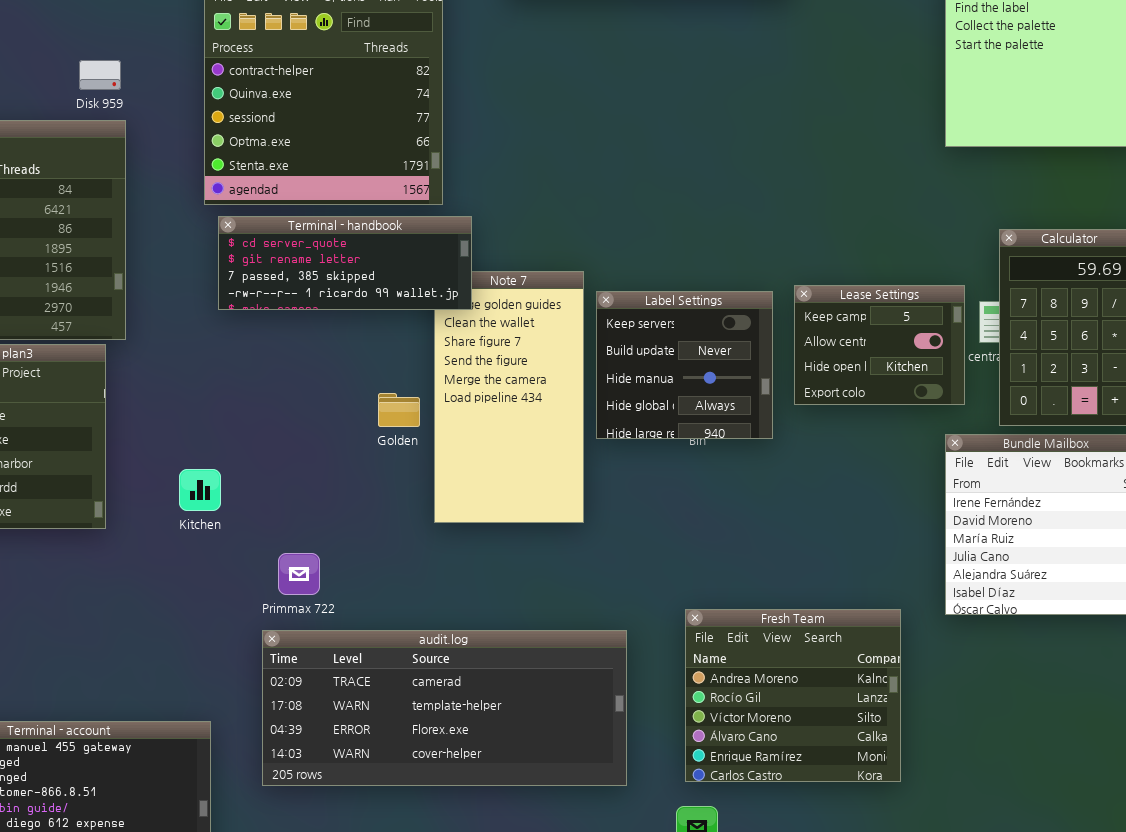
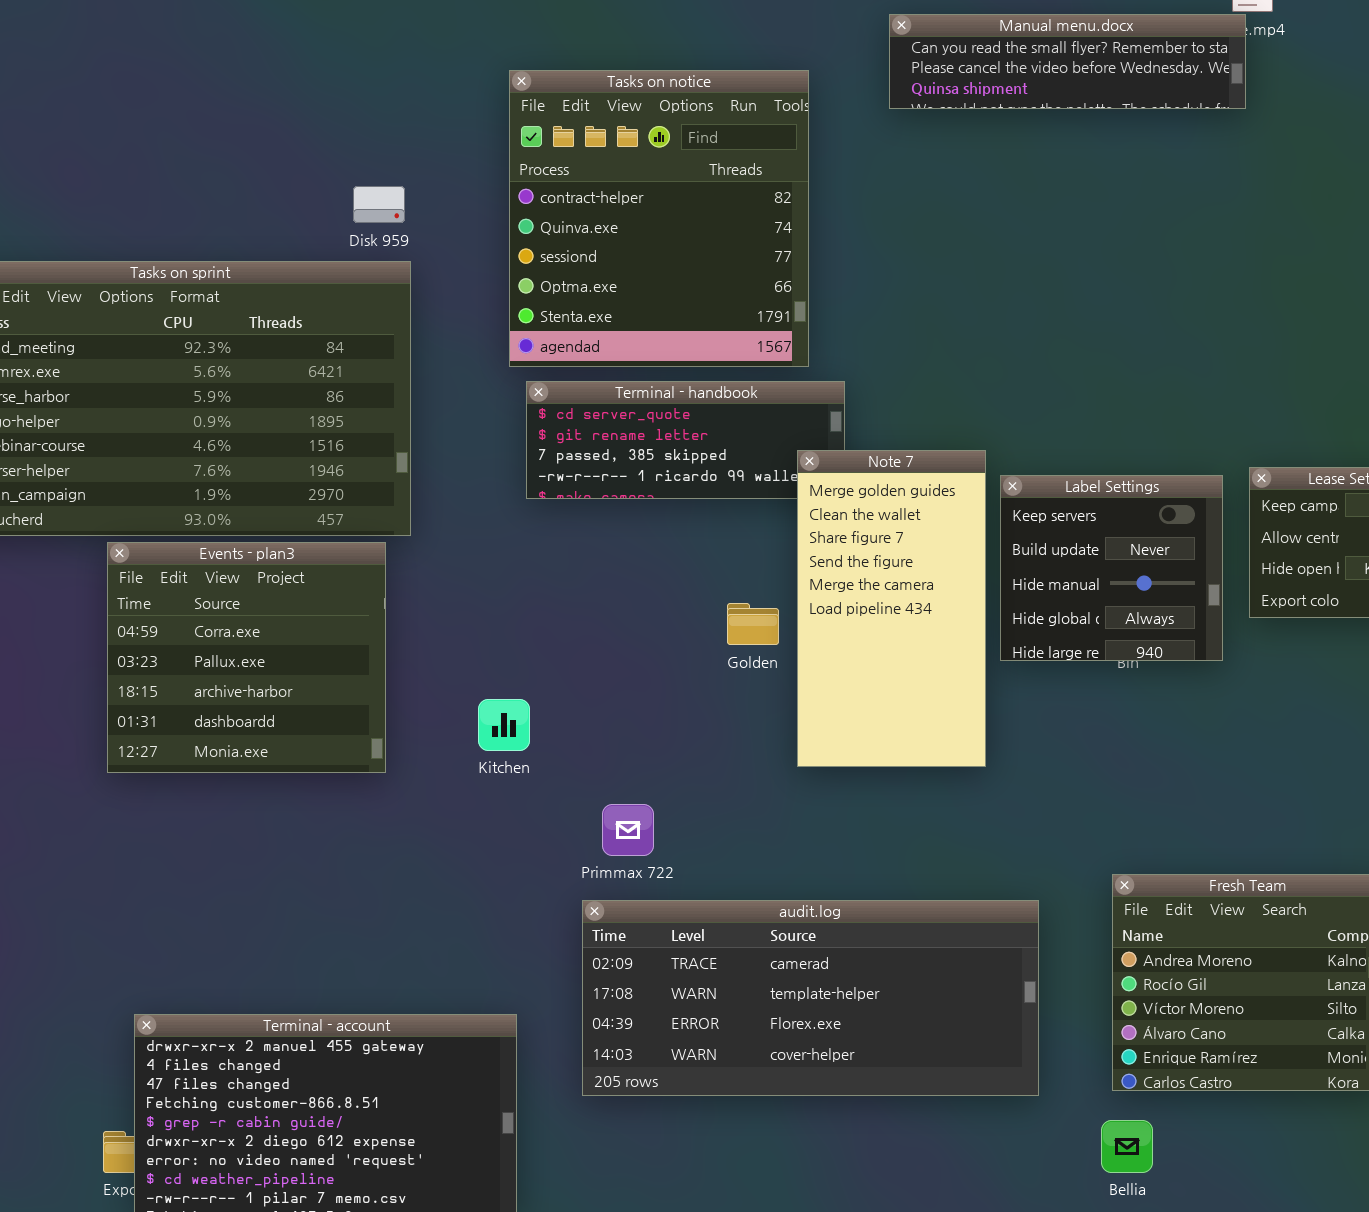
Note 7: [434,271,584,523] -> [797,450,986,767], raised

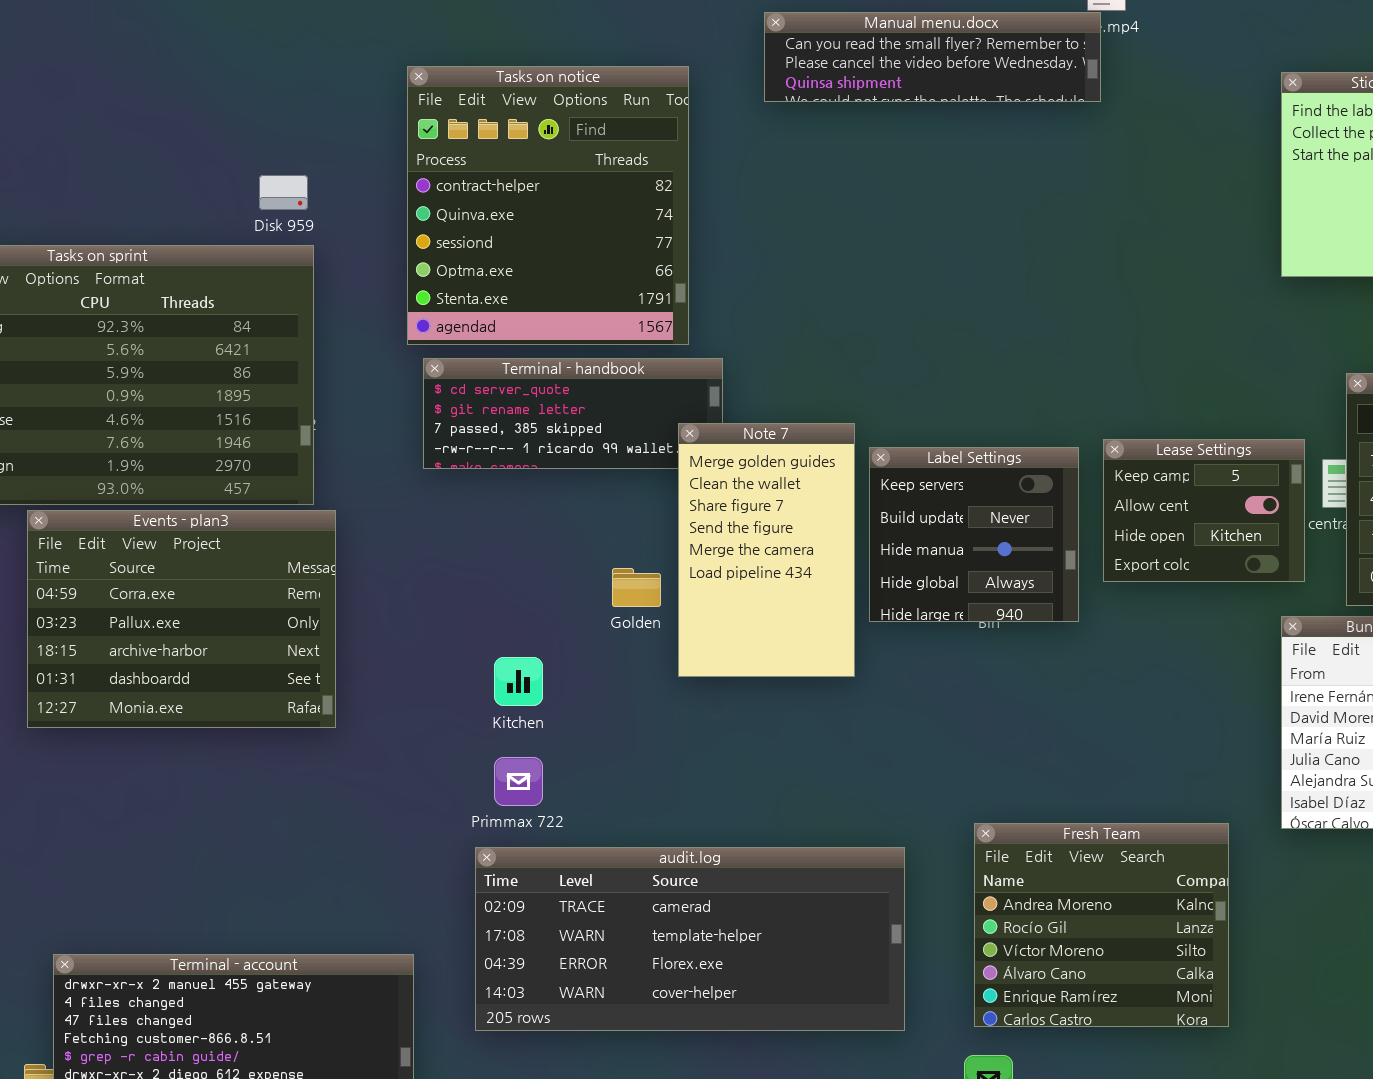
Note 7: [797,450,986,767] -> [678,423,855,677], resized
Events - plan3: [107,542,386,773] -> [27,510,336,728], resized
Kitchen: [478,699,530,751] -> [494,657,543,706], moved

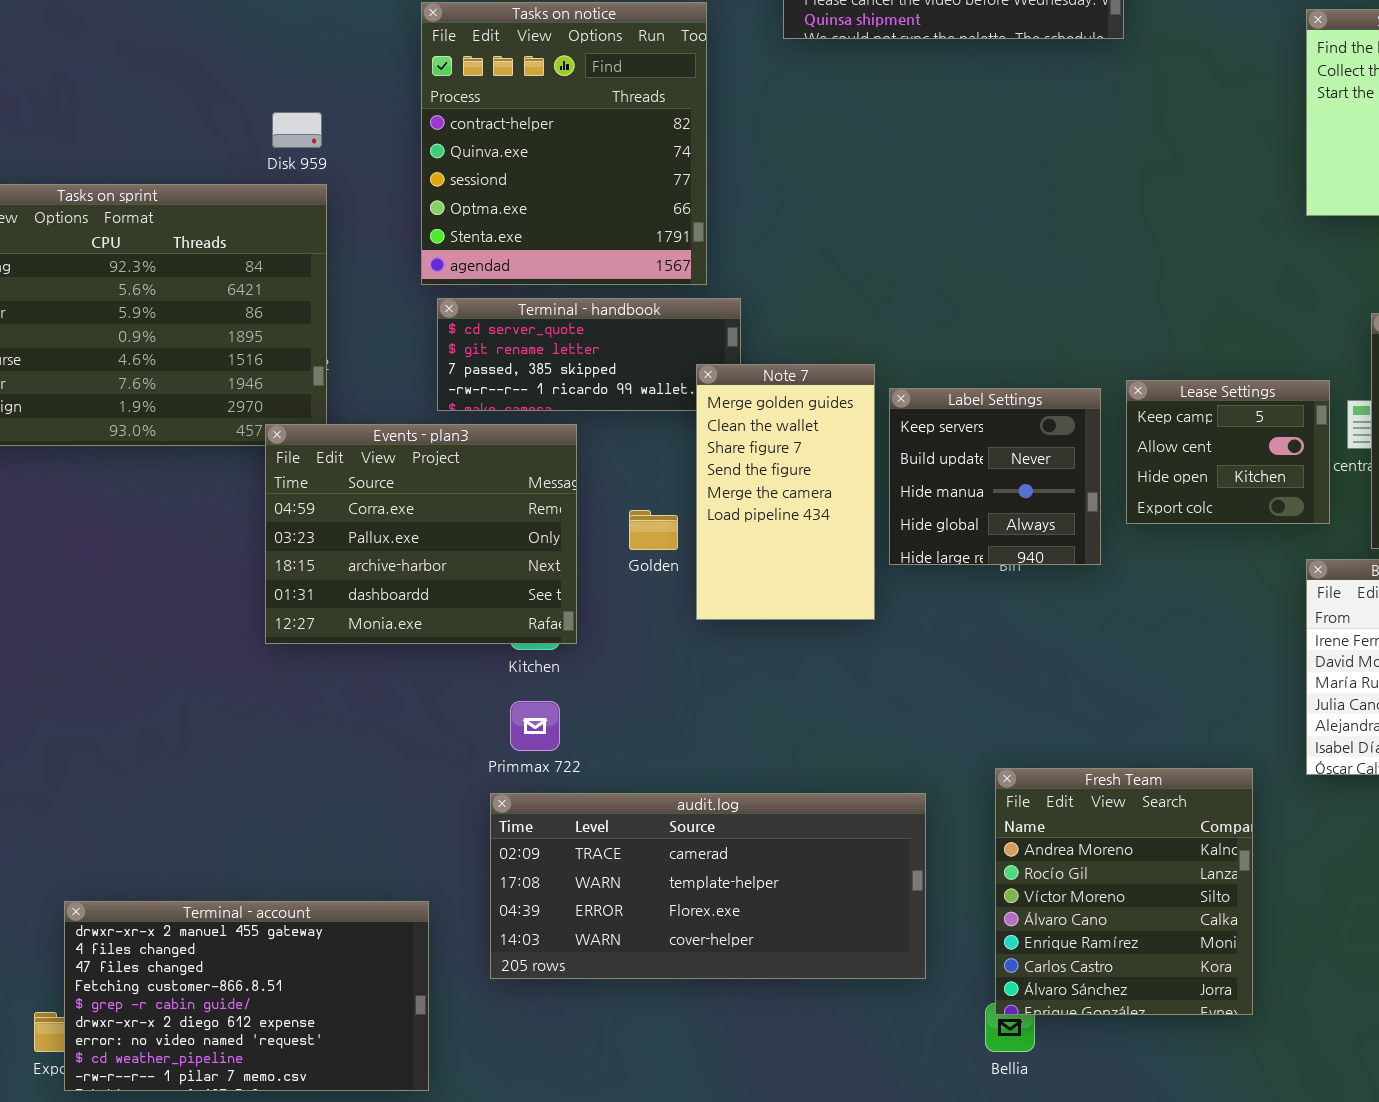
Events - plan3: [27,510,336,728] -> [265,424,577,644], moved
Fresh Team: [974,823,1229,1027] -> [995,768,1253,1015], resized

